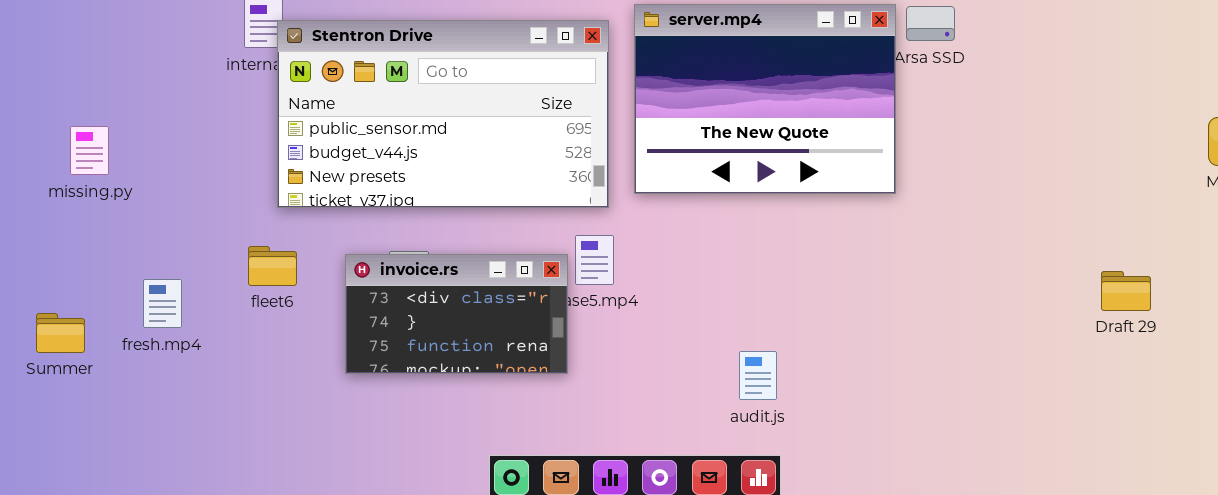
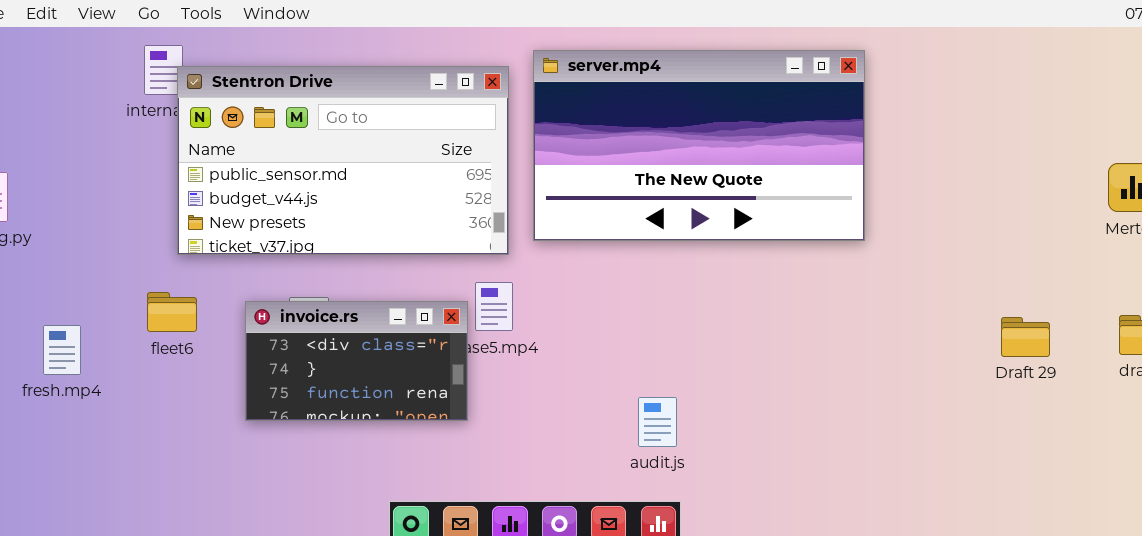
server.mp4: [634,4,896,194] -> [533,50,865,241], resized

